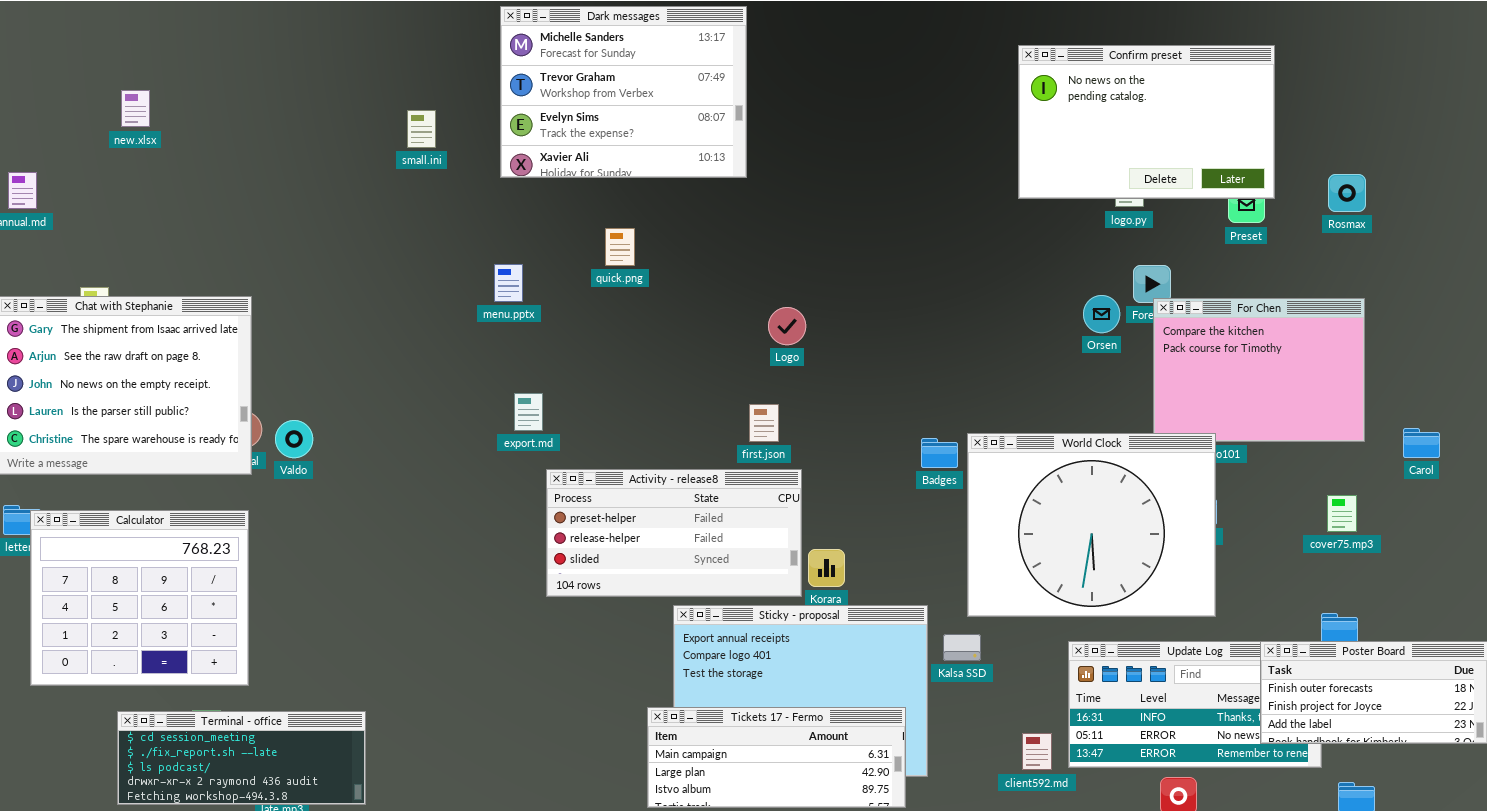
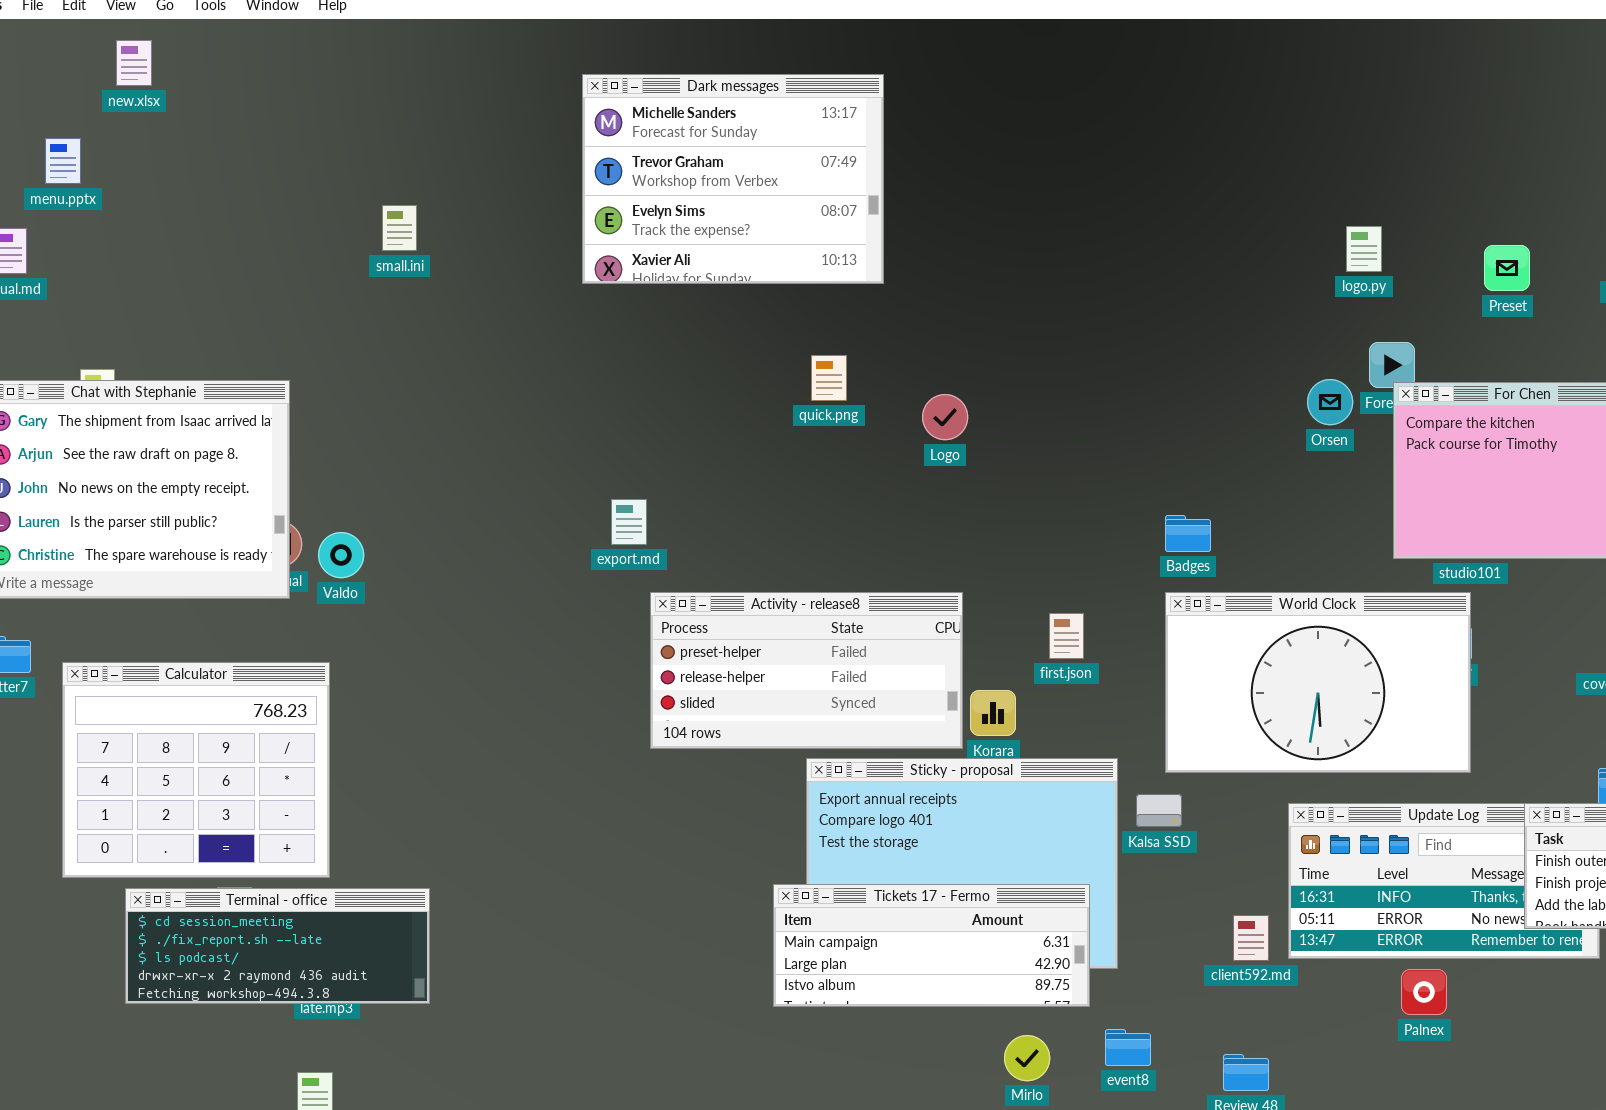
Dark messages: [500,6,747,178] -> [582,74,884,284], moved
Confirm preset: [1018,45,1275,199] -> none, closed
new.xlsx: [121,90,150,127] -> [116,40,152,86], moved
small.ini: [407,110,436,148] -> [382,205,417,251], moved
quick.png: [605,228,635,266] -> [811,355,847,401], moved
menu.pptx: [494,264,523,302] -> [45,138,81,184], moved
first.json: [749,404,779,442] -> [1049,613,1084,659], moved
World Clock: [967,433,1216,617] -> [1165,592,1471,773], resized
Badges: [921,438,958,468] -> [1165,515,1211,552], moved
Calculator: [30,510,249,686] -> [62,662,330,878], moved

